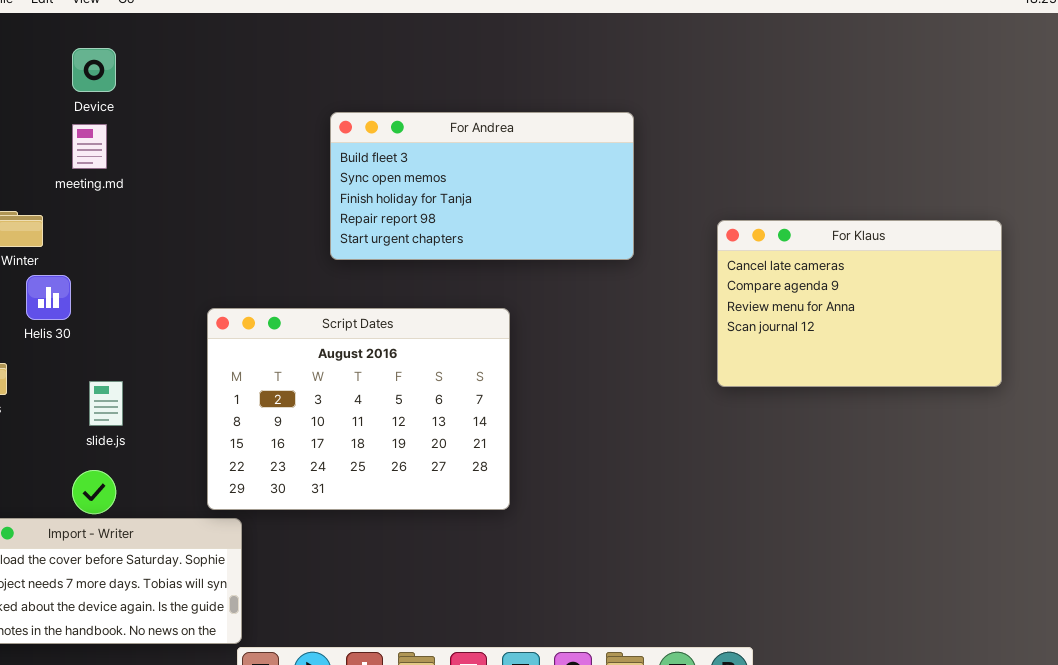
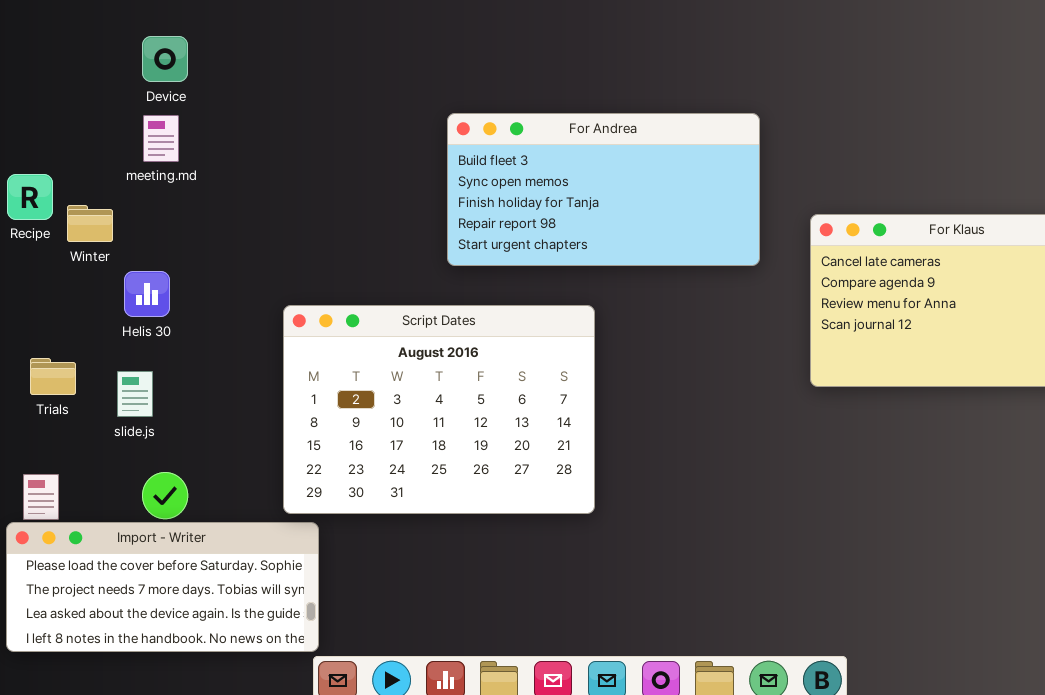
For Andrea: [330,112,634,260] -> [447,113,760,266], moved
Helis 30: [26,275,71,320] -> [124,271,170,317], moved
slide.js: [89,381,123,426] -> [117,371,153,417], moved

